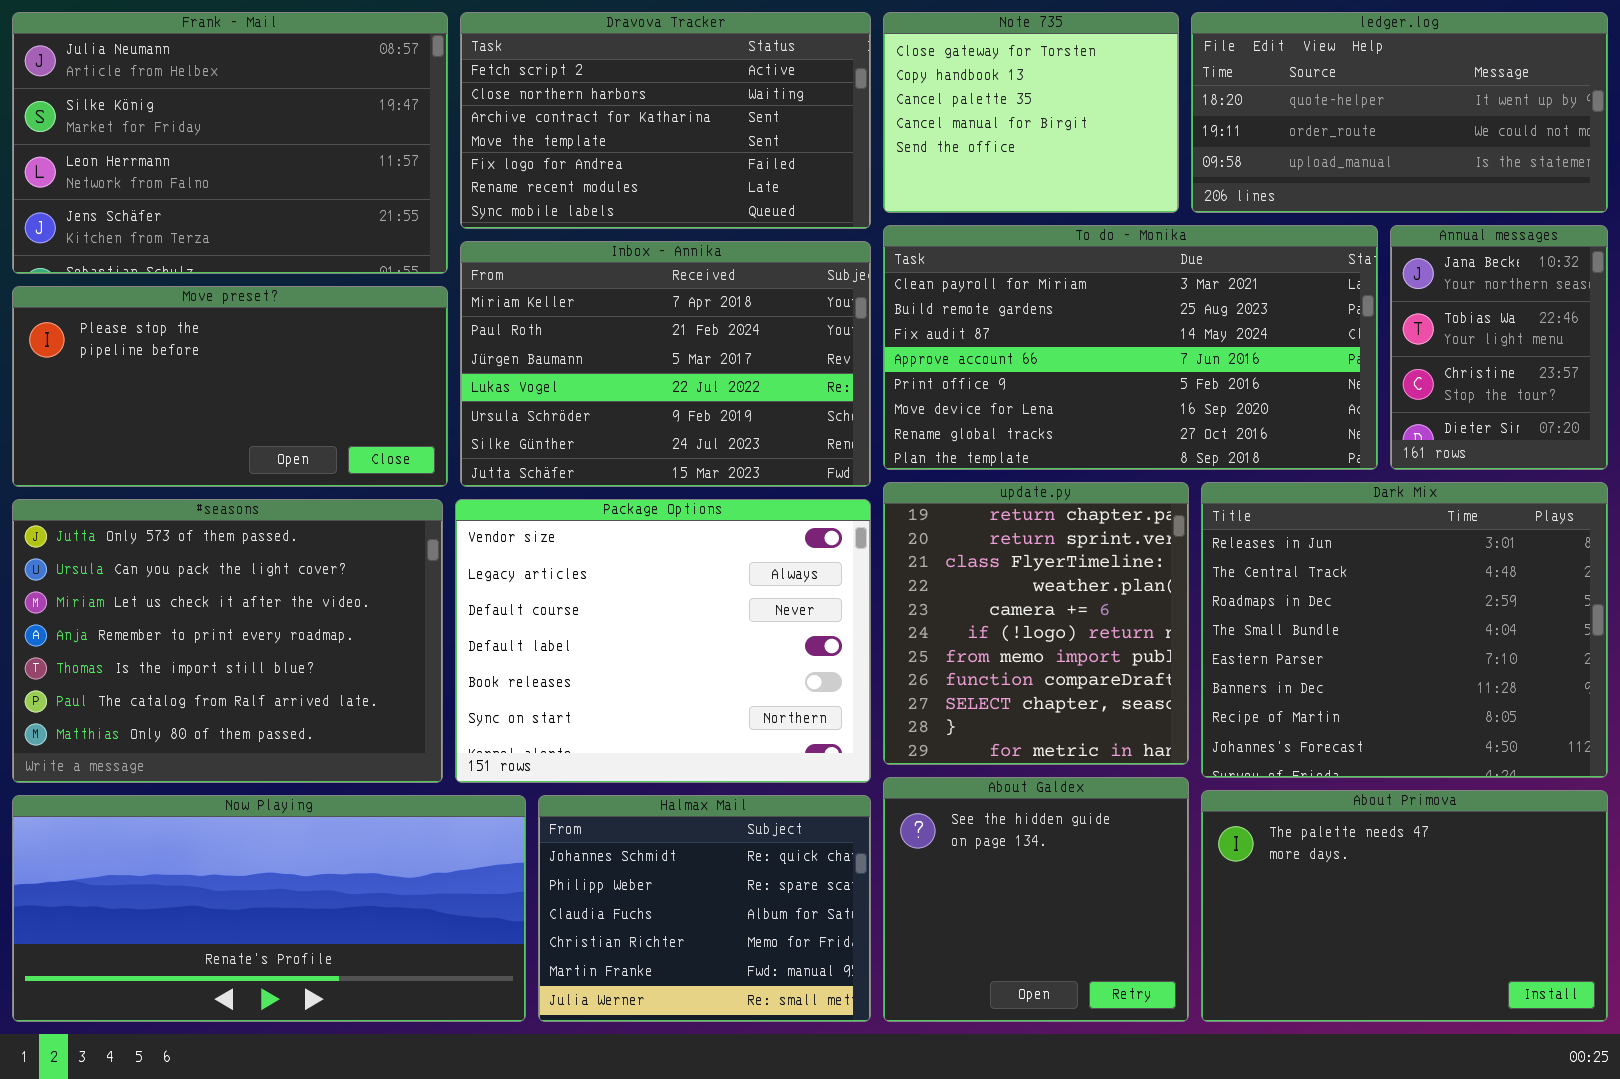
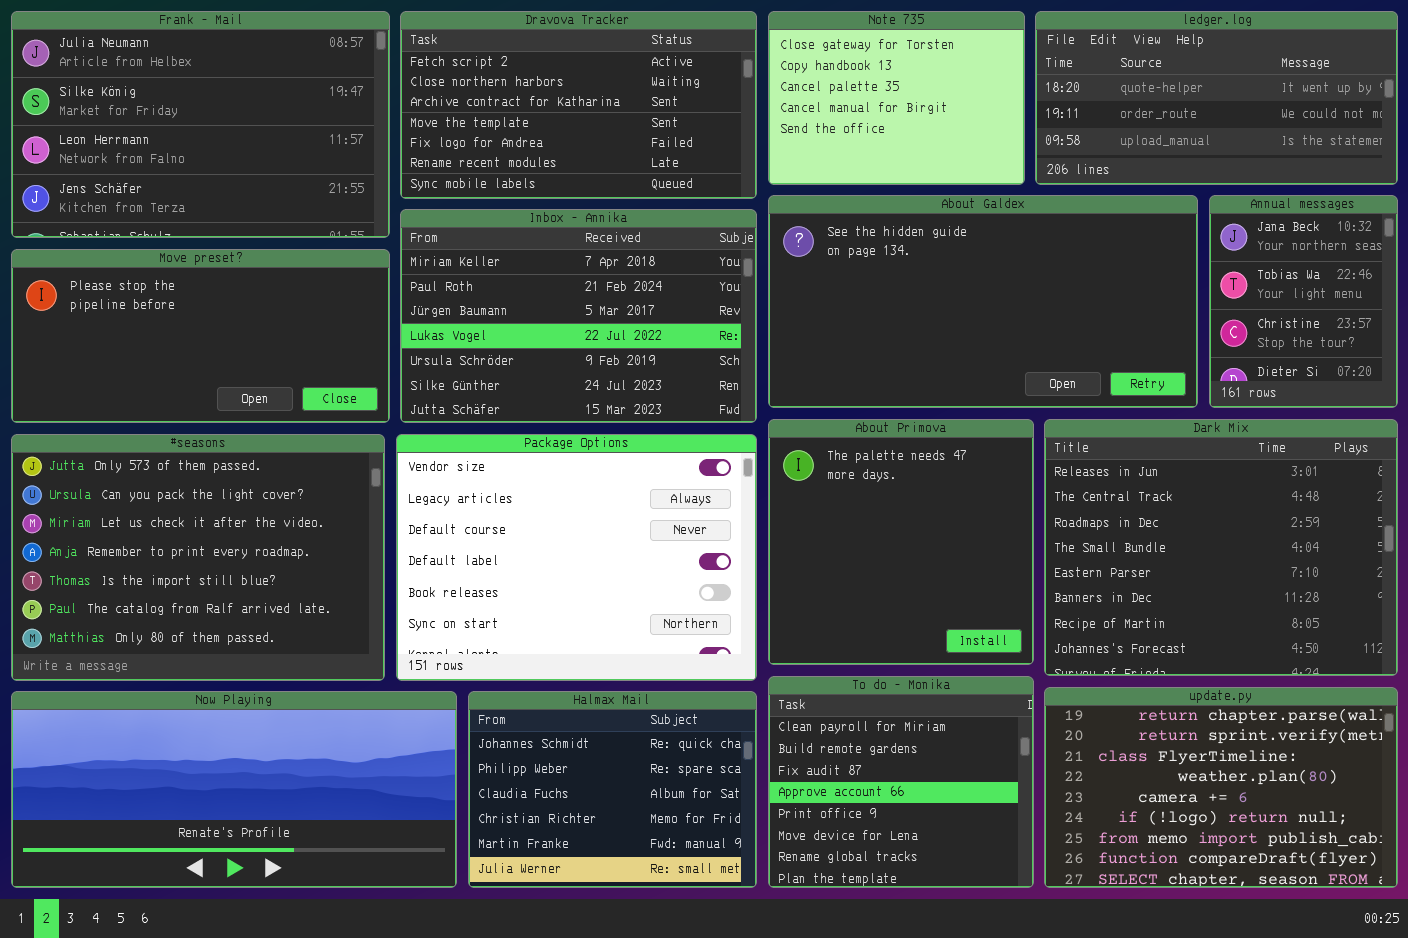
To do - Monika: [883,225,1378,470] -> [768,676,1034,888], moved, resized
update.py: [883,482,1189,765] -> [1044,687,1398,888], moved, resized
About Galdex: [883,777,1189,1022] -> [768,195,1198,408], moved, resized
About Primova: [1201,790,1608,1022] -> [768,419,1034,665], moved, resized

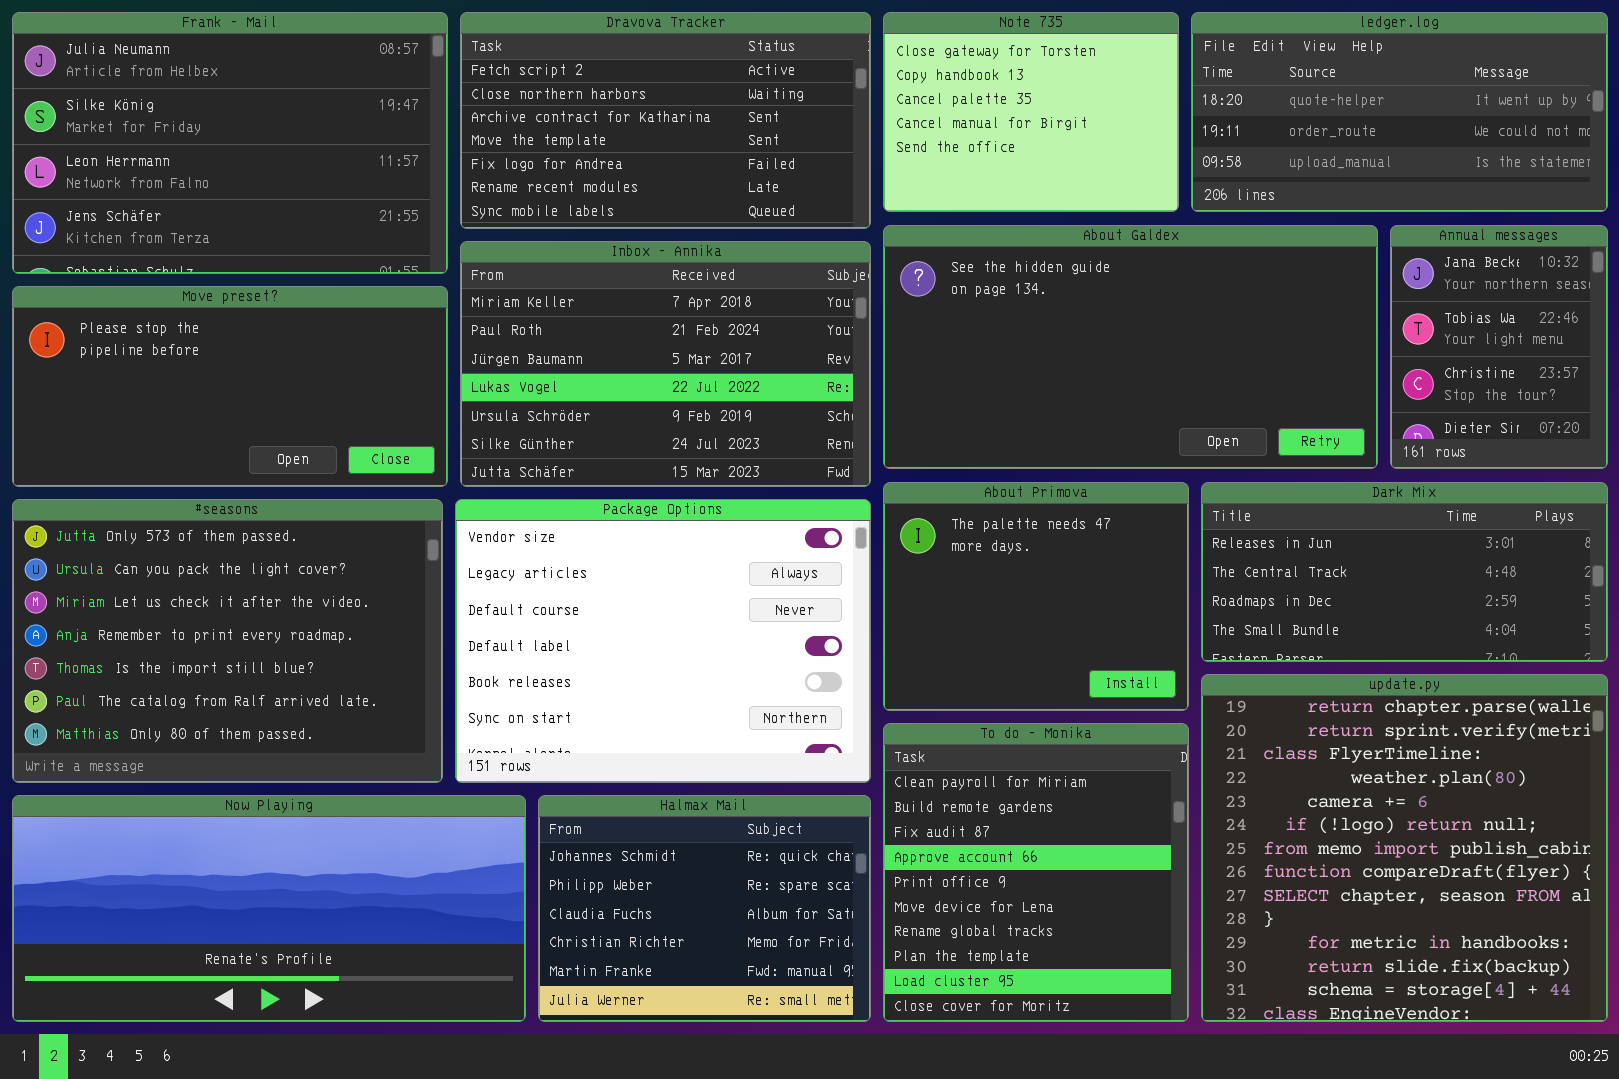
About Primova: [768,419,1034,665] -> [883,482,1189,711], resized
Dark Mix: [1044,419,1398,676] -> [1201,482,1608,662], resized
To do - Monika: [768,676,1034,888] -> [883,723,1189,1022], resized
update.py: [1044,687,1398,888] -> [1201,674,1608,1022], resized

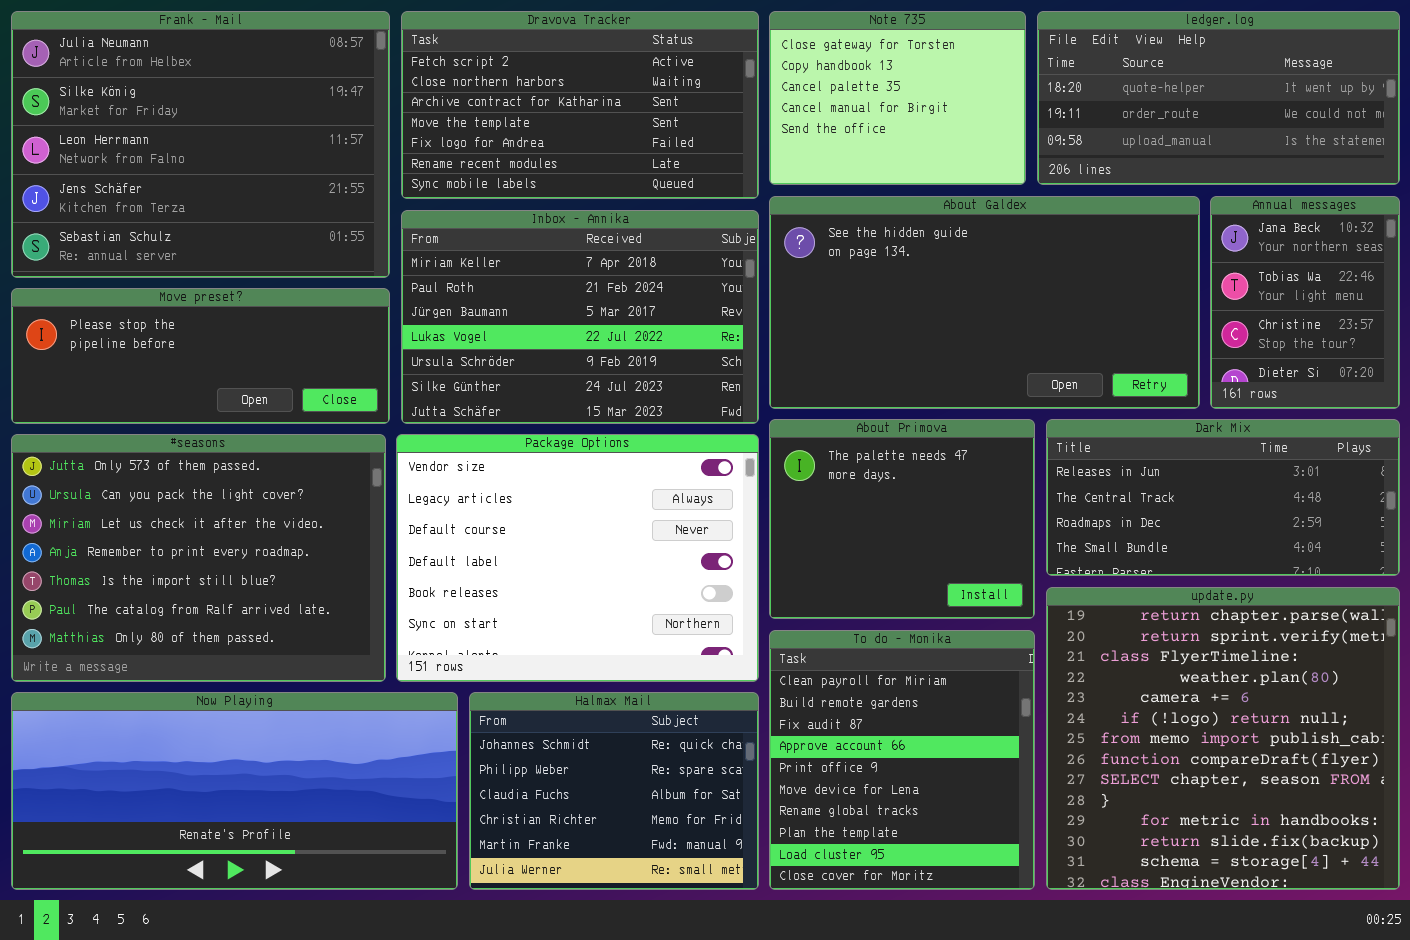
Frank - Mail: [12,12,448,274] -> [11,11,390,278], resized
Move preset?: [12,286,448,487] -> [11,288,390,424], resized

